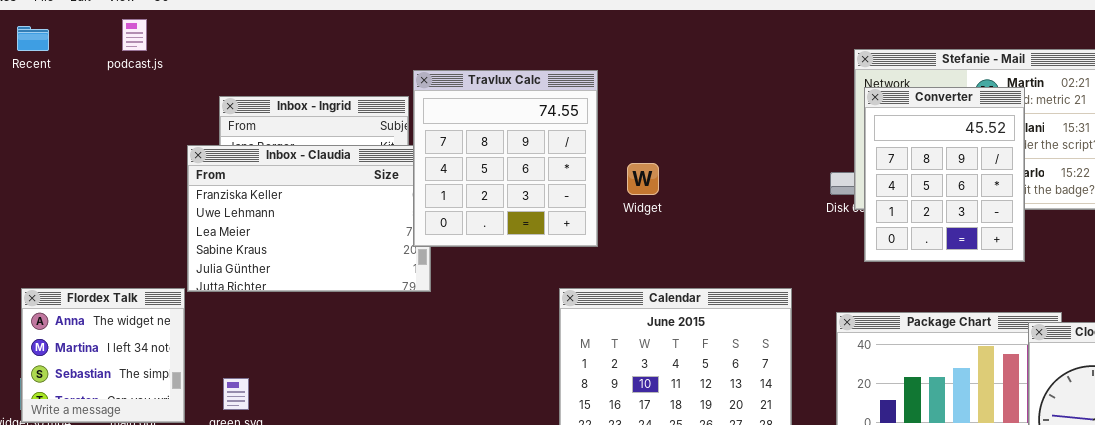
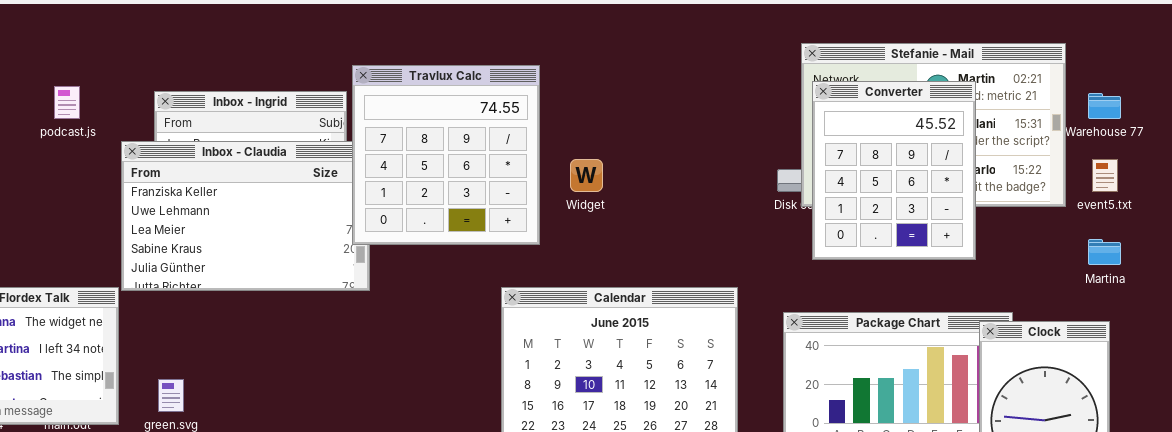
podcast.js: [122,19,147,51] -> [54,86,80,119], moved

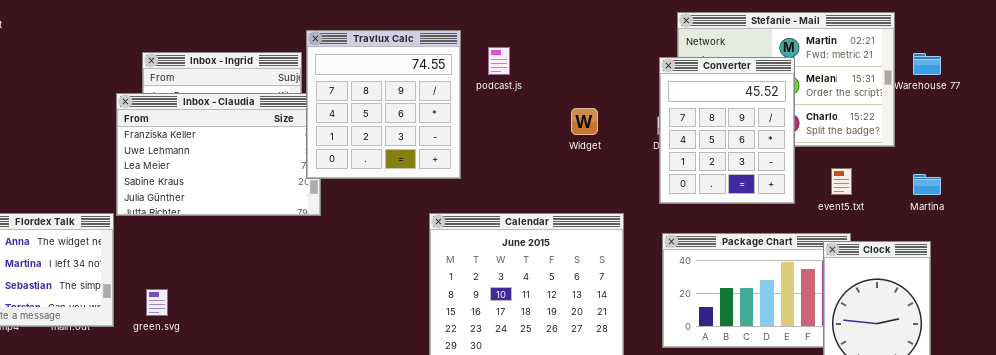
Converter: [812,81,976,260] -> [659,57,795,204], moved
podcast.js: [54,86,80,119] -> [488,47,510,75], moved
Widget: [570,159,603,192] -> [571,108,598,135], moved
event5.txt: [1092,159,1118,192] -> [831,168,852,195], moved

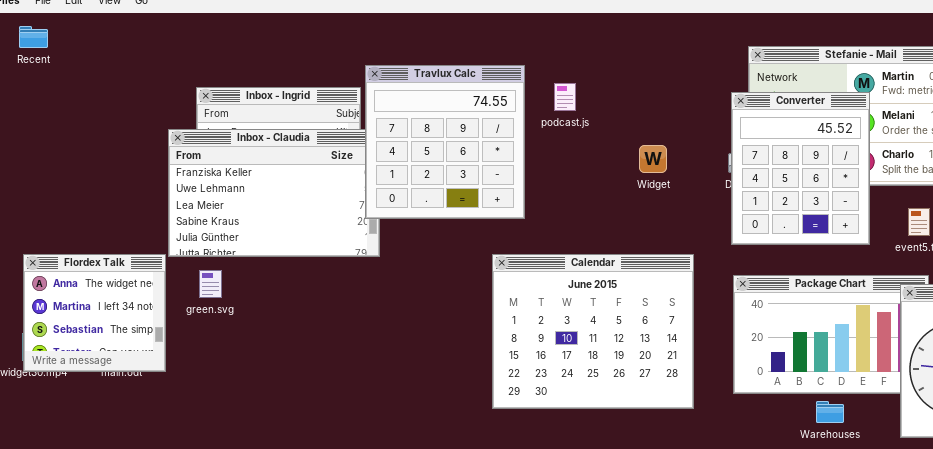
green.svg: [146,289,168,316] -> [199,270,222,298], moved

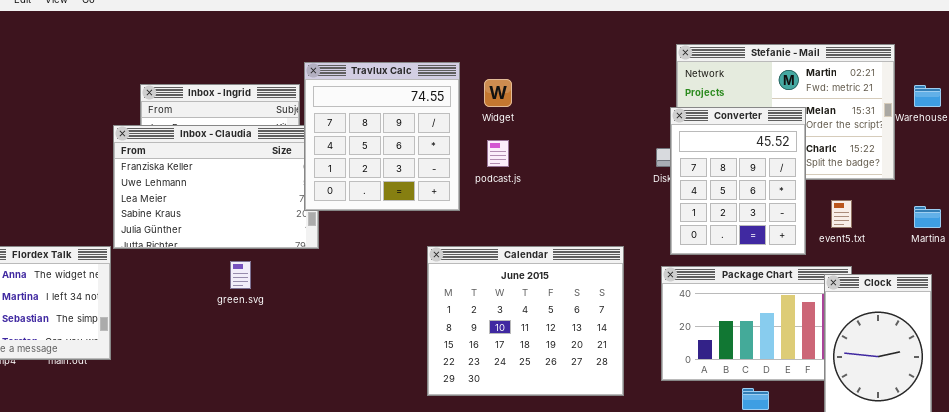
podcast.js: [554,83,576,111] -> [487,140,509,167], moved
Converter: [731,92,870,245] -> [670,107,806,255], moved
Widget: [639,145,667,173] -> [484,79,512,107], moved
green.svg: [199,270,222,298] -> [230,261,251,289], moved

